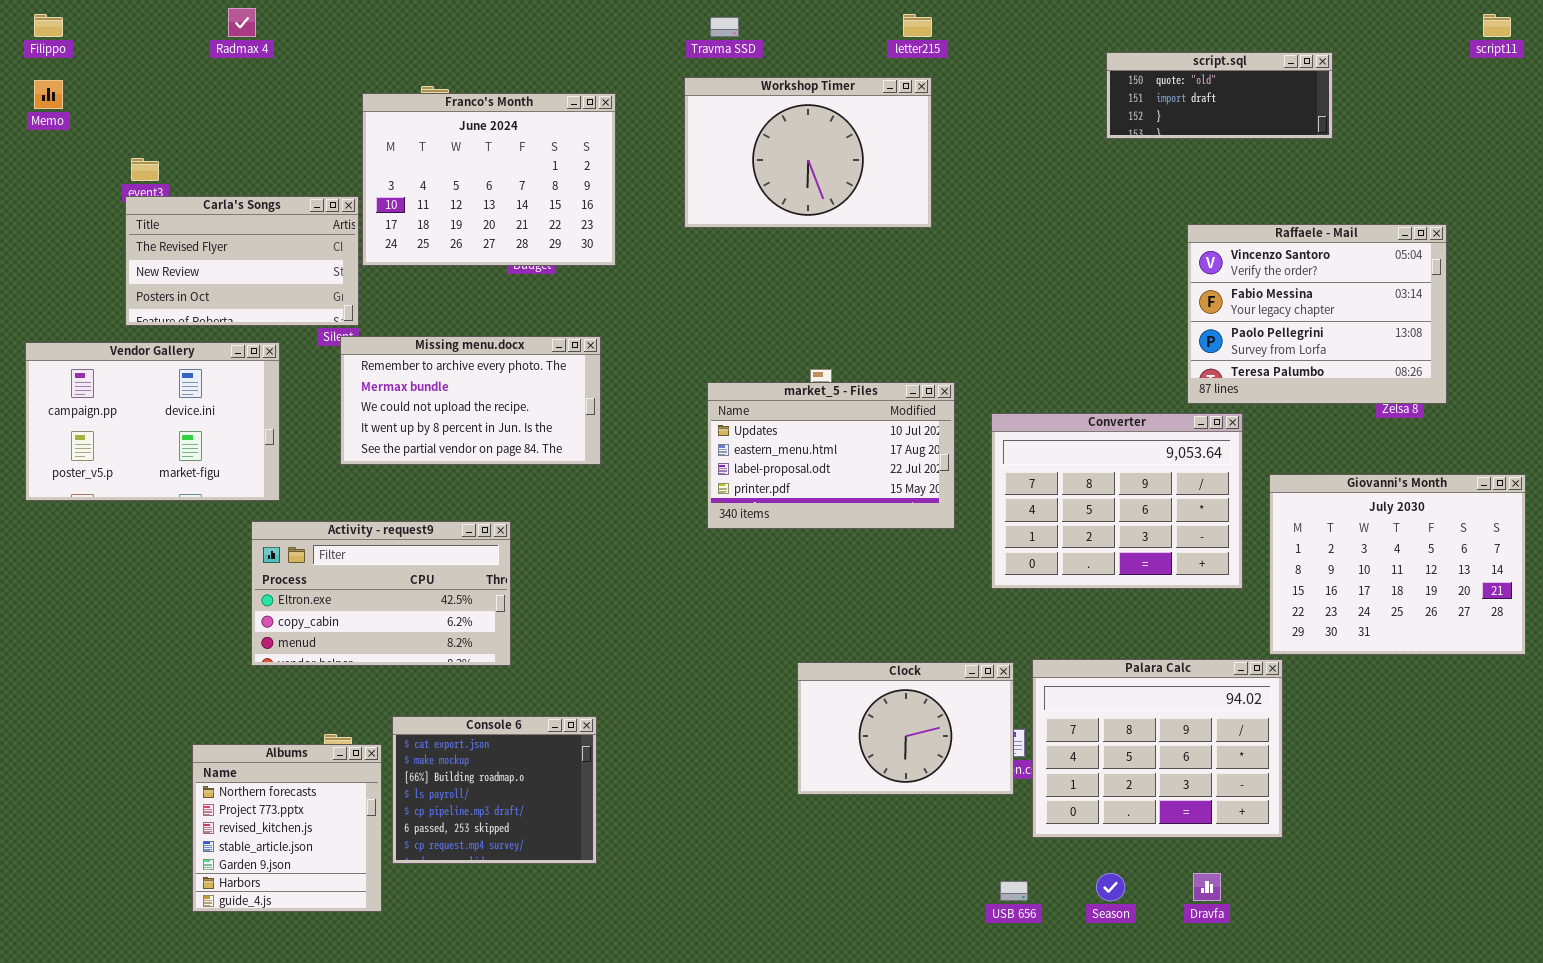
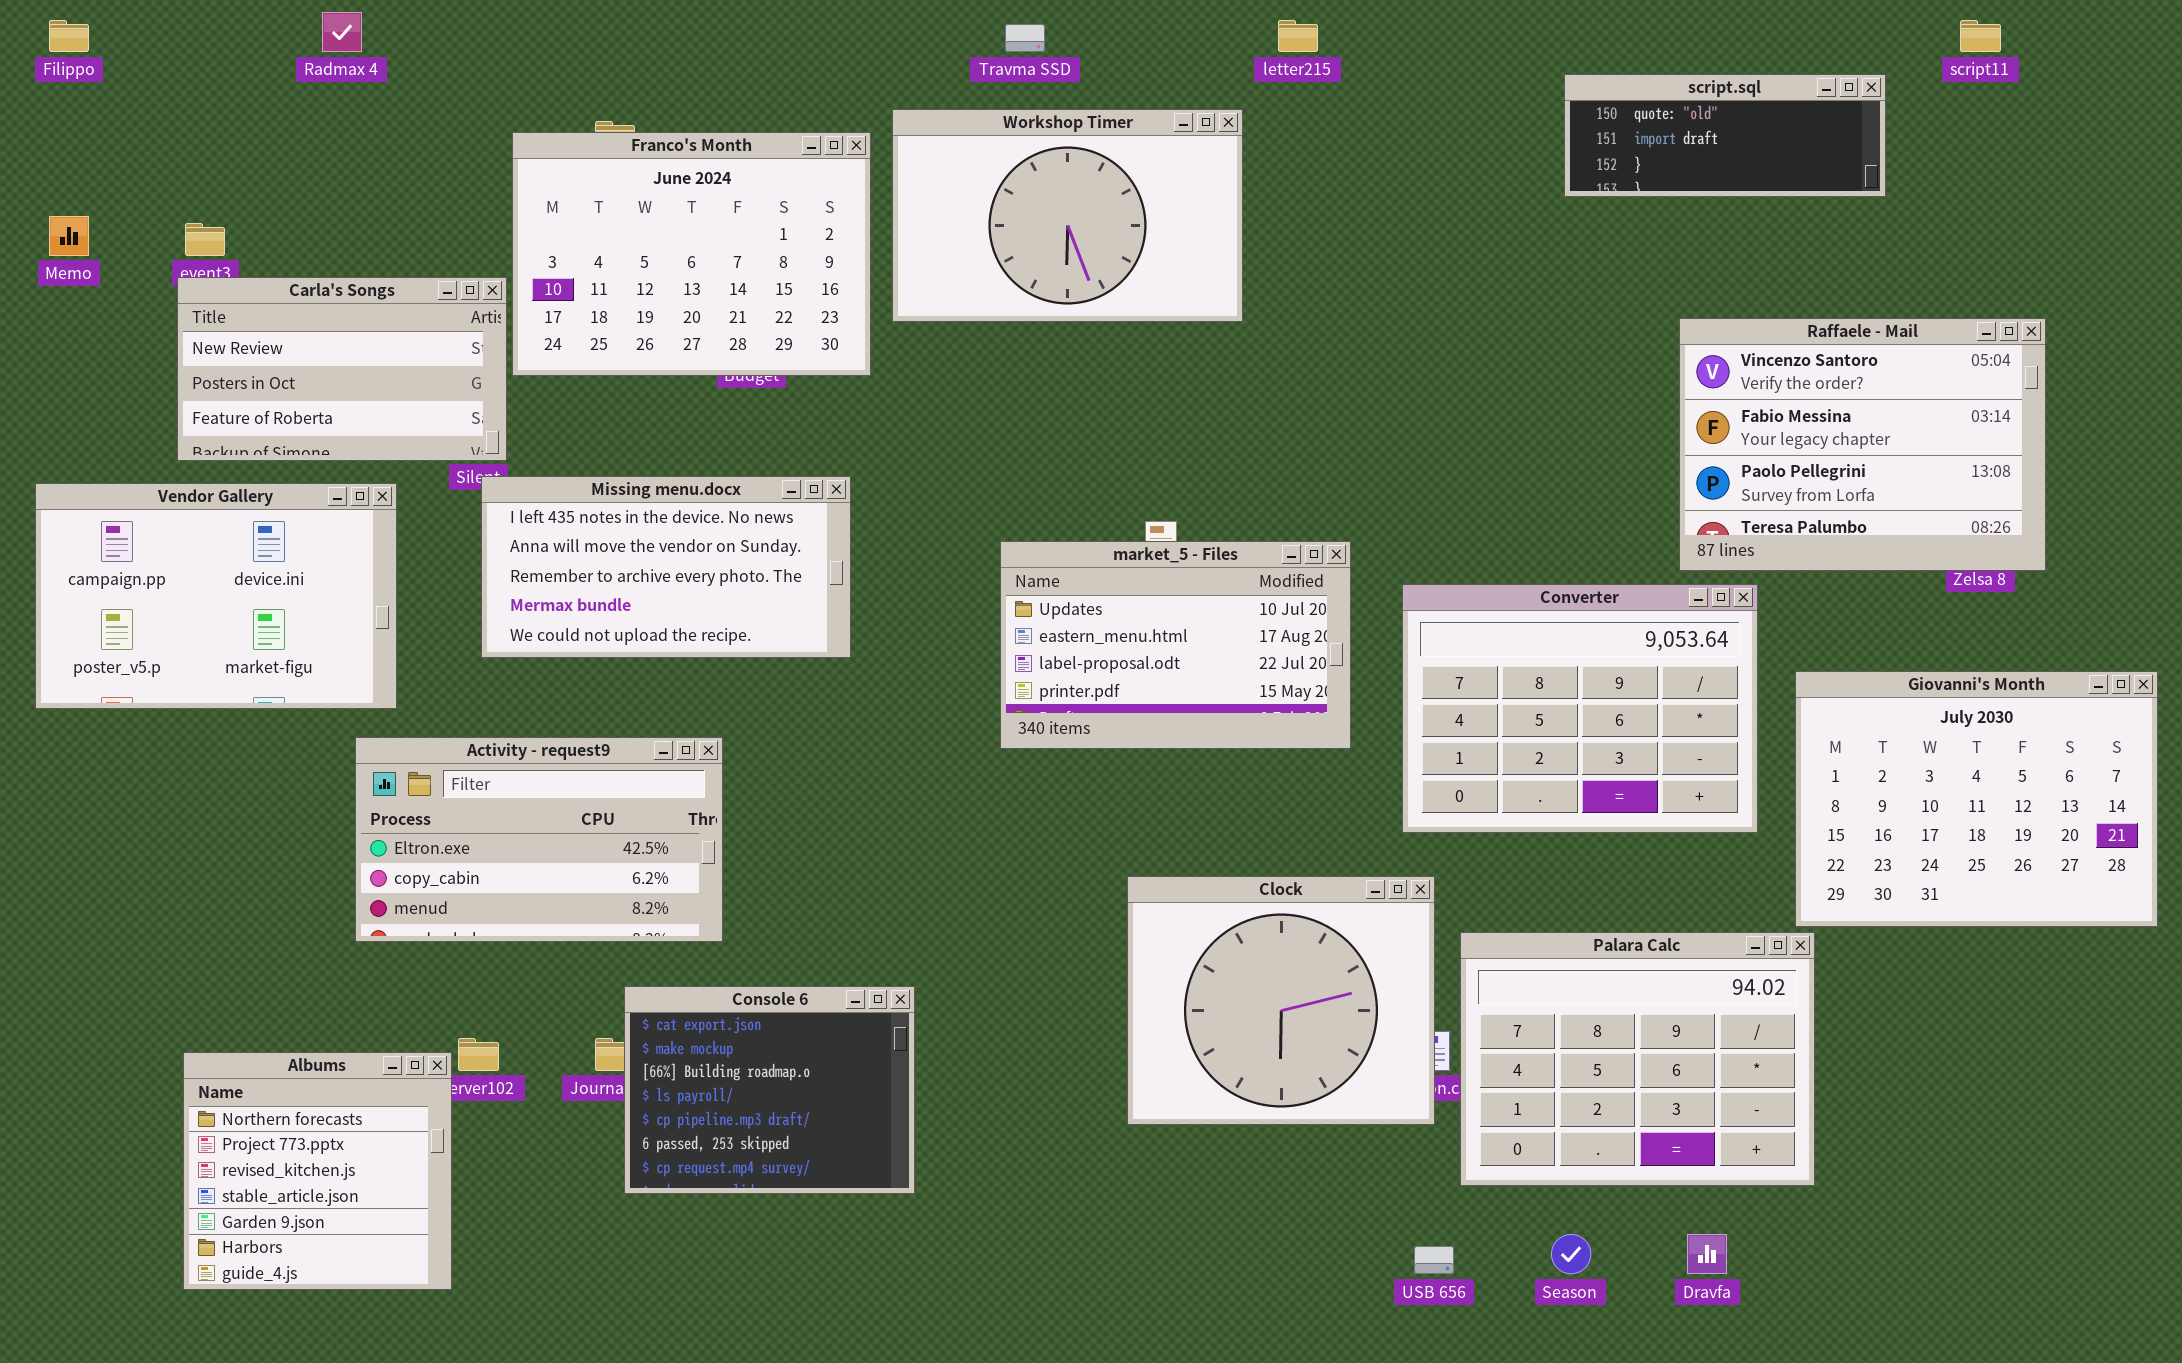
script11: [1483,14,1511,37] -> [1960,20,2001,52], moved
Workshop Timer: [684,77,932,228] -> [892,109,1243,322], moved
Memo: [34,80,63,109] -> [49,216,89,256], moved
Carla's Songs: [125,196,359,326] -> [177,277,507,461], scrolled down 1 row
Missing menu.docx: [340,336,601,465] -> [481,476,851,658], scrolled up 2 rows
Clock: [797,662,1014,795] -> [1127,876,1435,1125], resized
Console 6: [392,716,597,864] -> [624,986,915,1194], moved
Albums: [192,744,382,912] -> [183,1052,452,1290], moved

